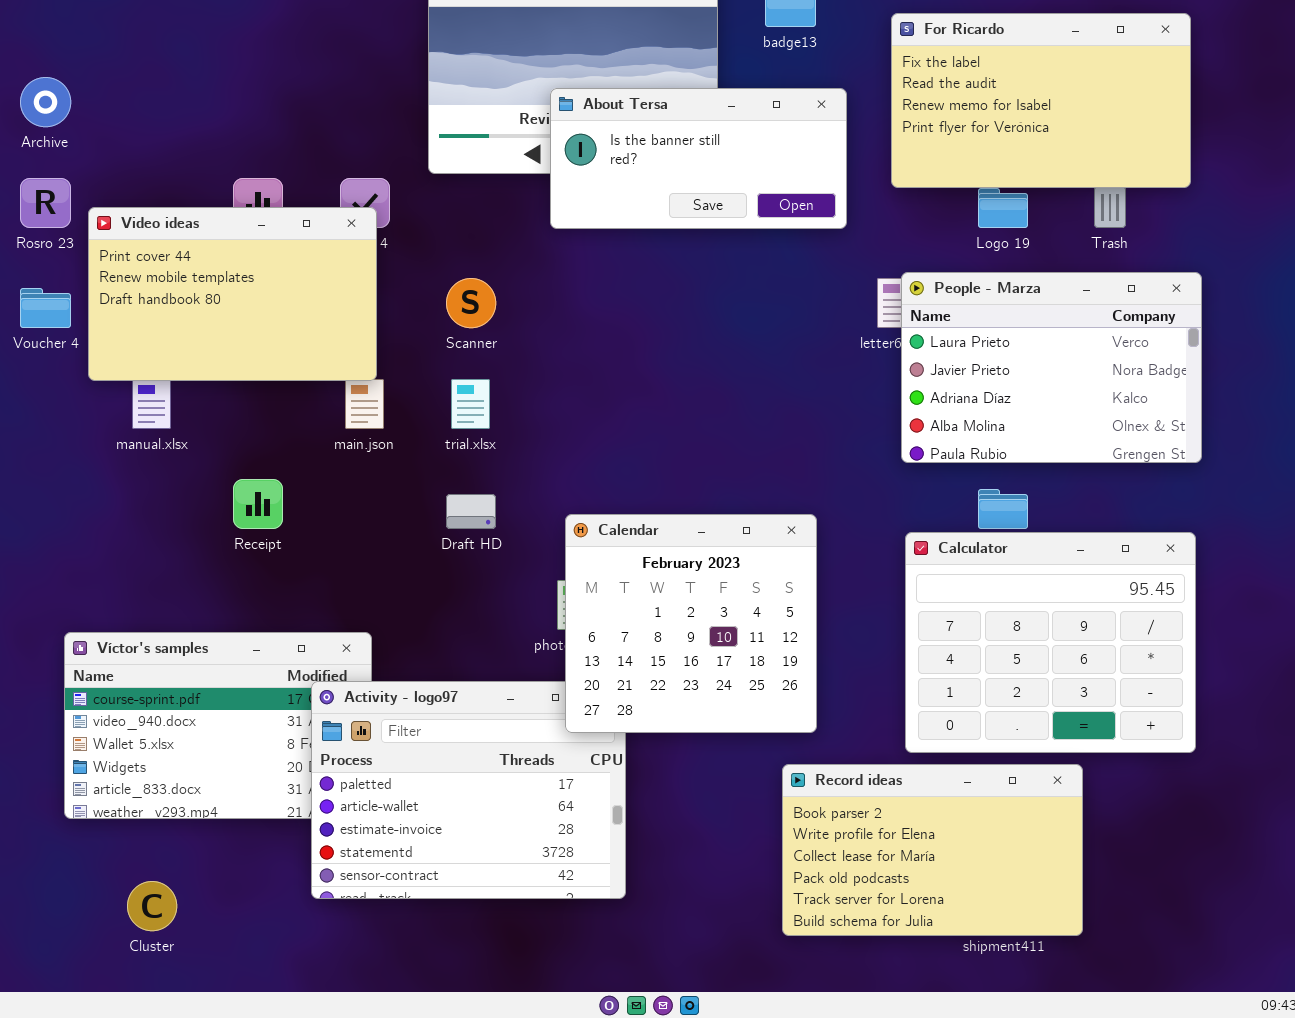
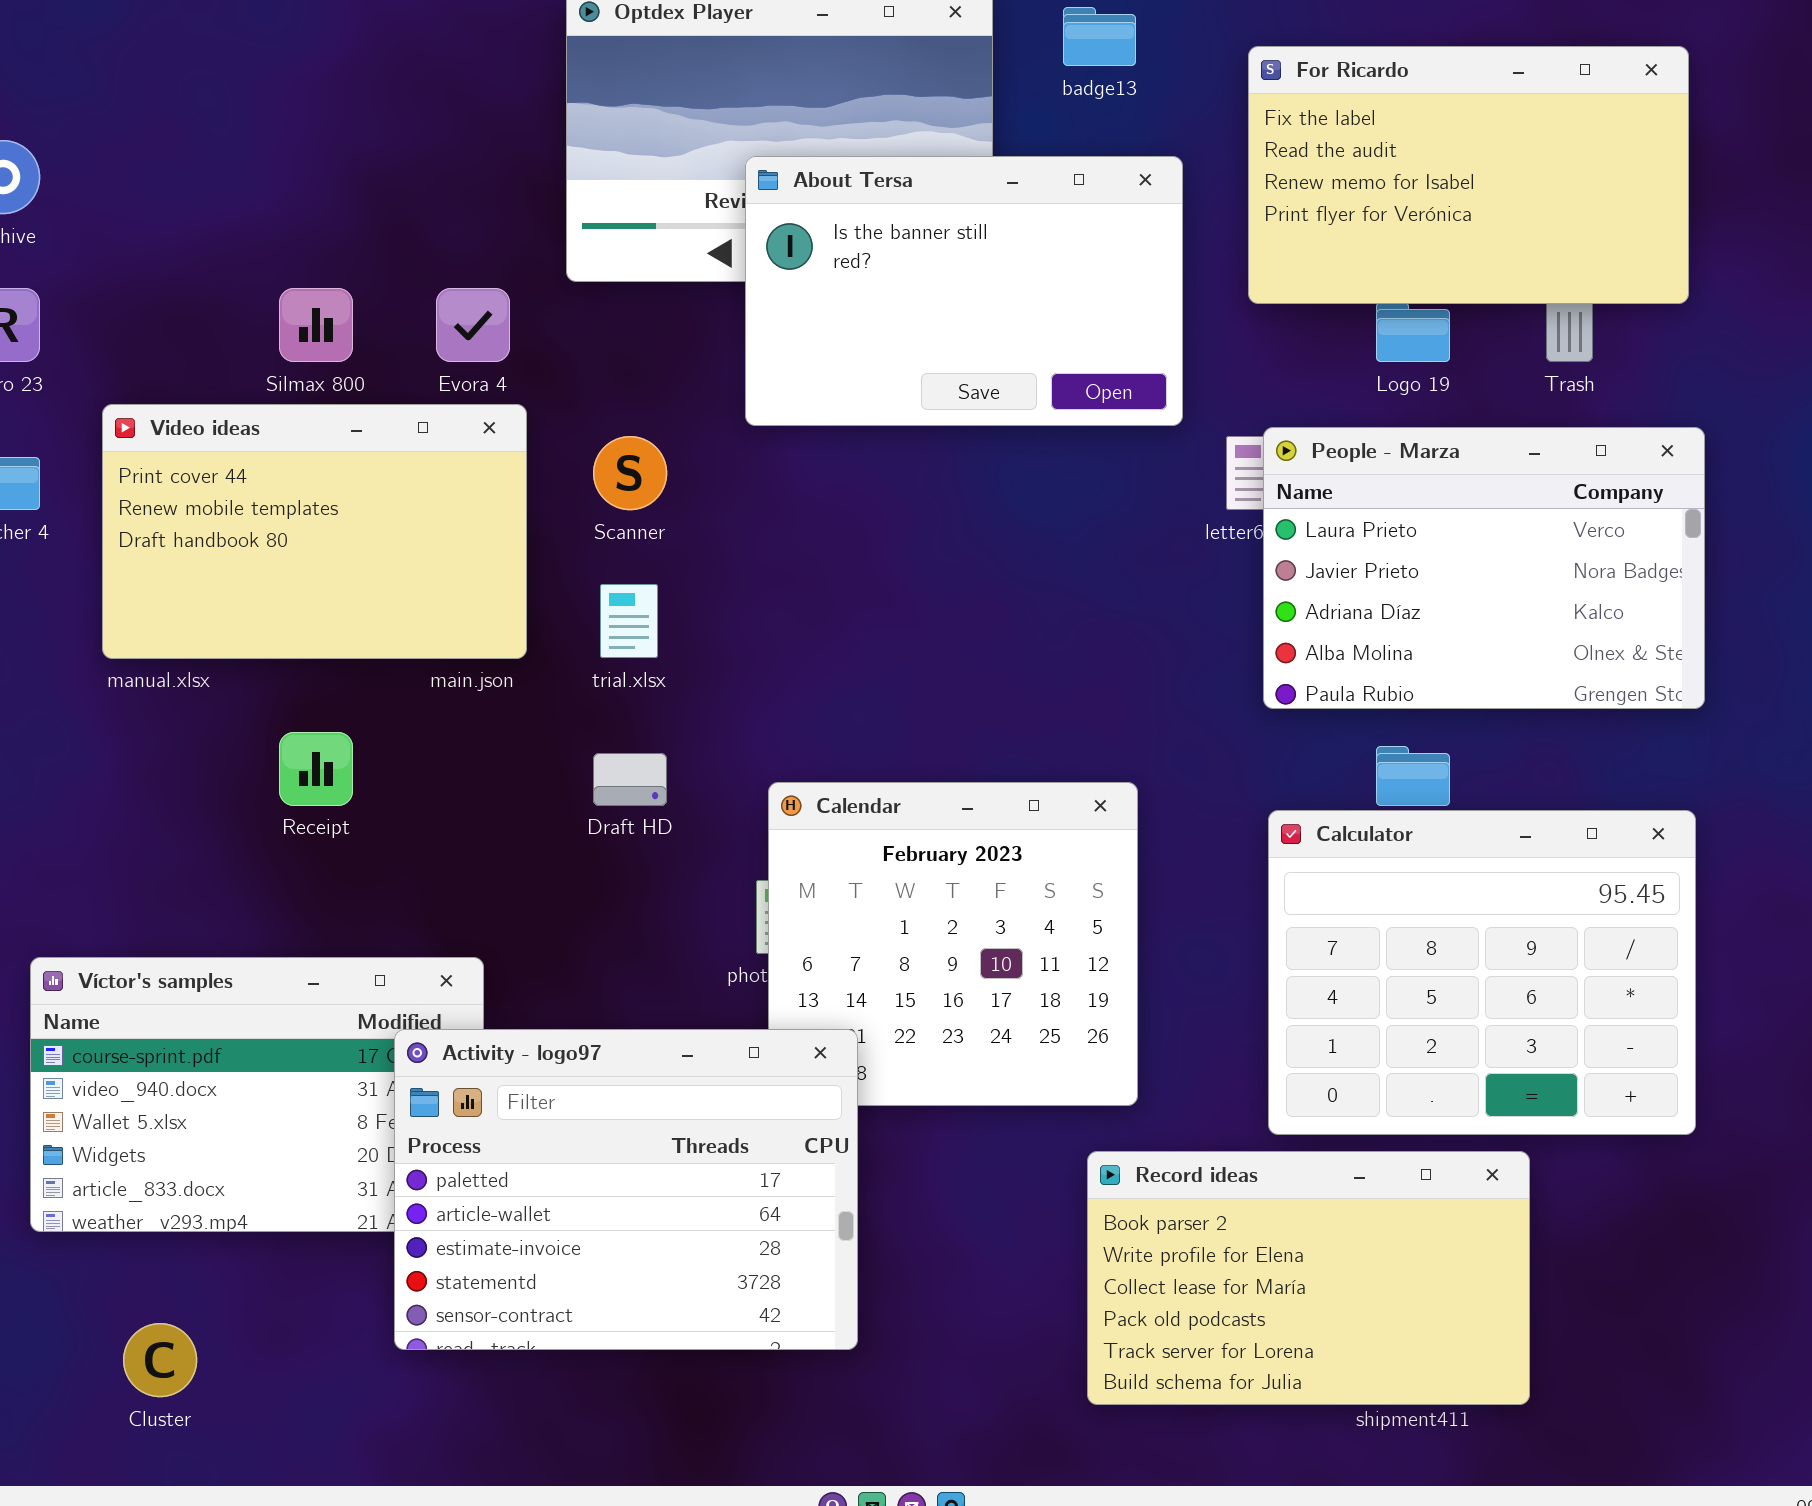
About Tersa: [550,88,847,229] -> [745,156,1183,426], resized
Video ideas: [88,207,377,381] -> [102,404,527,659], moved
Activity - logo97: [311,681,626,899] -> [394,1029,858,1350], raised

